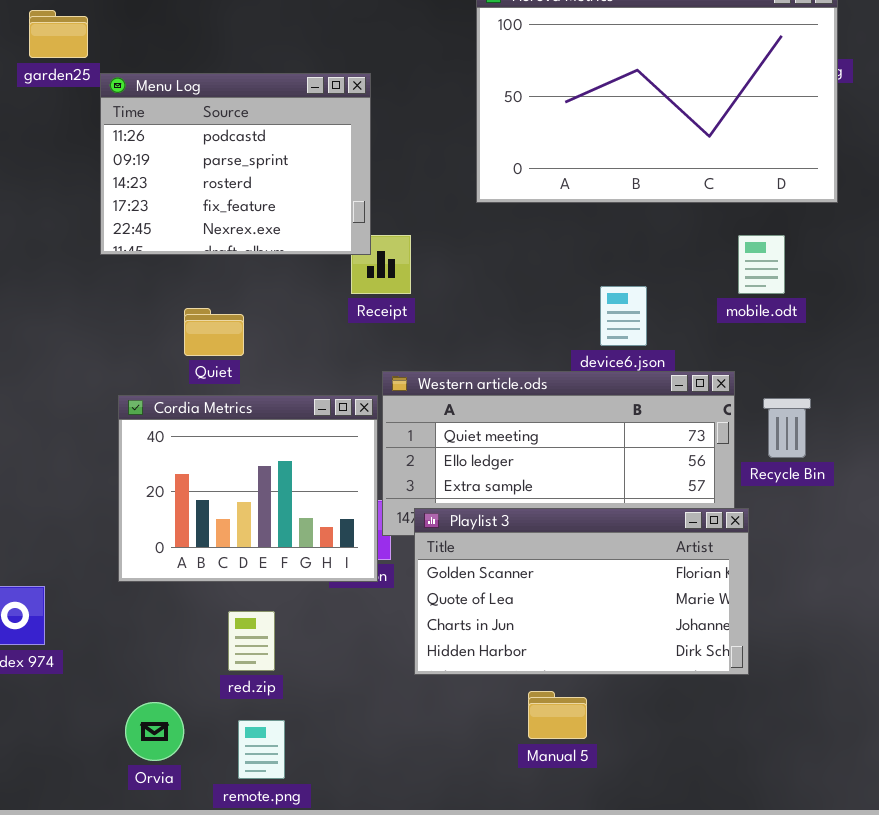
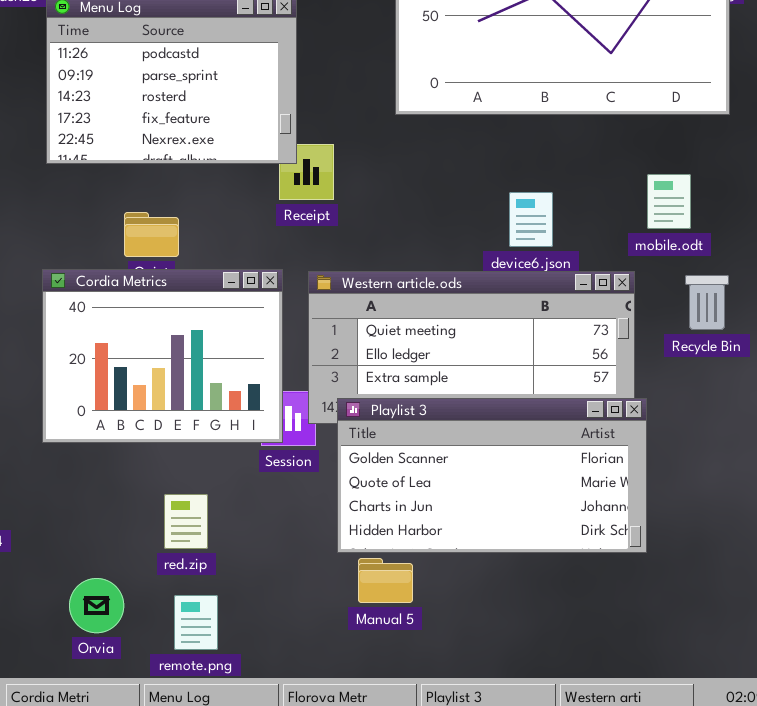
mobile.odt: [738,235,785,294] -> [647,174,691,229], moved
Cordia Metrics: [118,395,378,582] -> [42,269,283,443], moved
Recycle Bin: [763,398,811,458] -> [685,275,729,330], moved
Manual 5: [528,691,587,739] -> [358,558,413,603], moved

